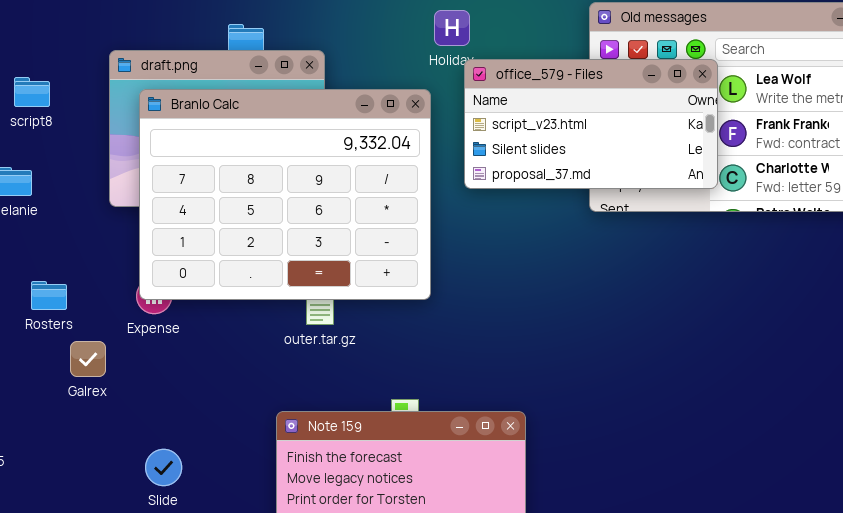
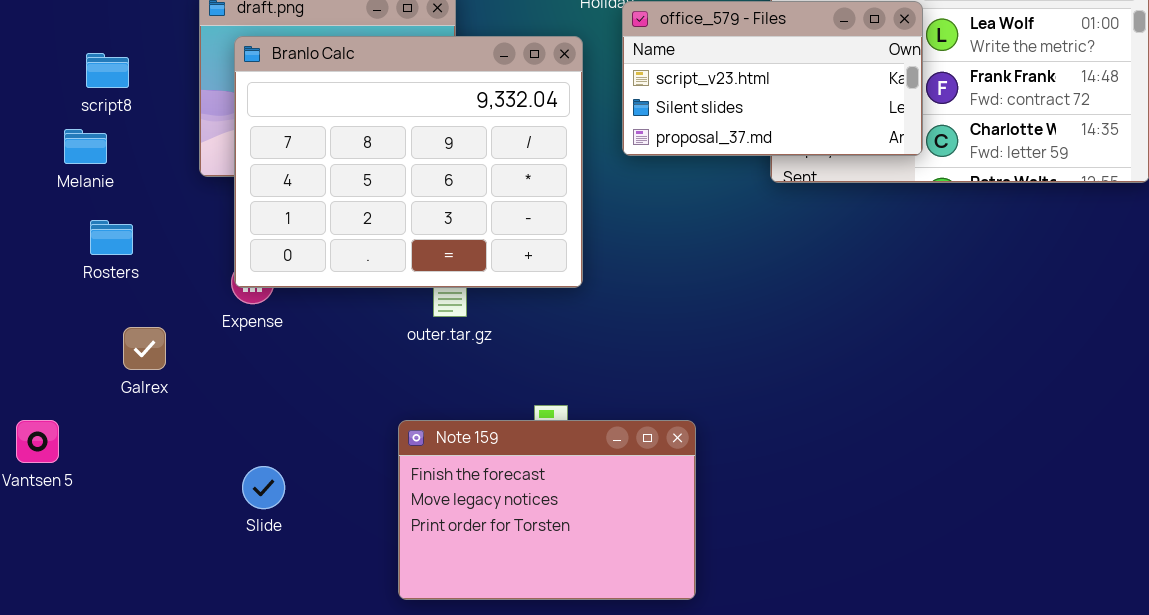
script8: [14,77,50,107] -> [86,53,129,88], moved
Rosters: [31,281,67,310] -> [90,220,133,255], moved
Galrex: [70,341,106,377] -> [123,327,166,370], moved

